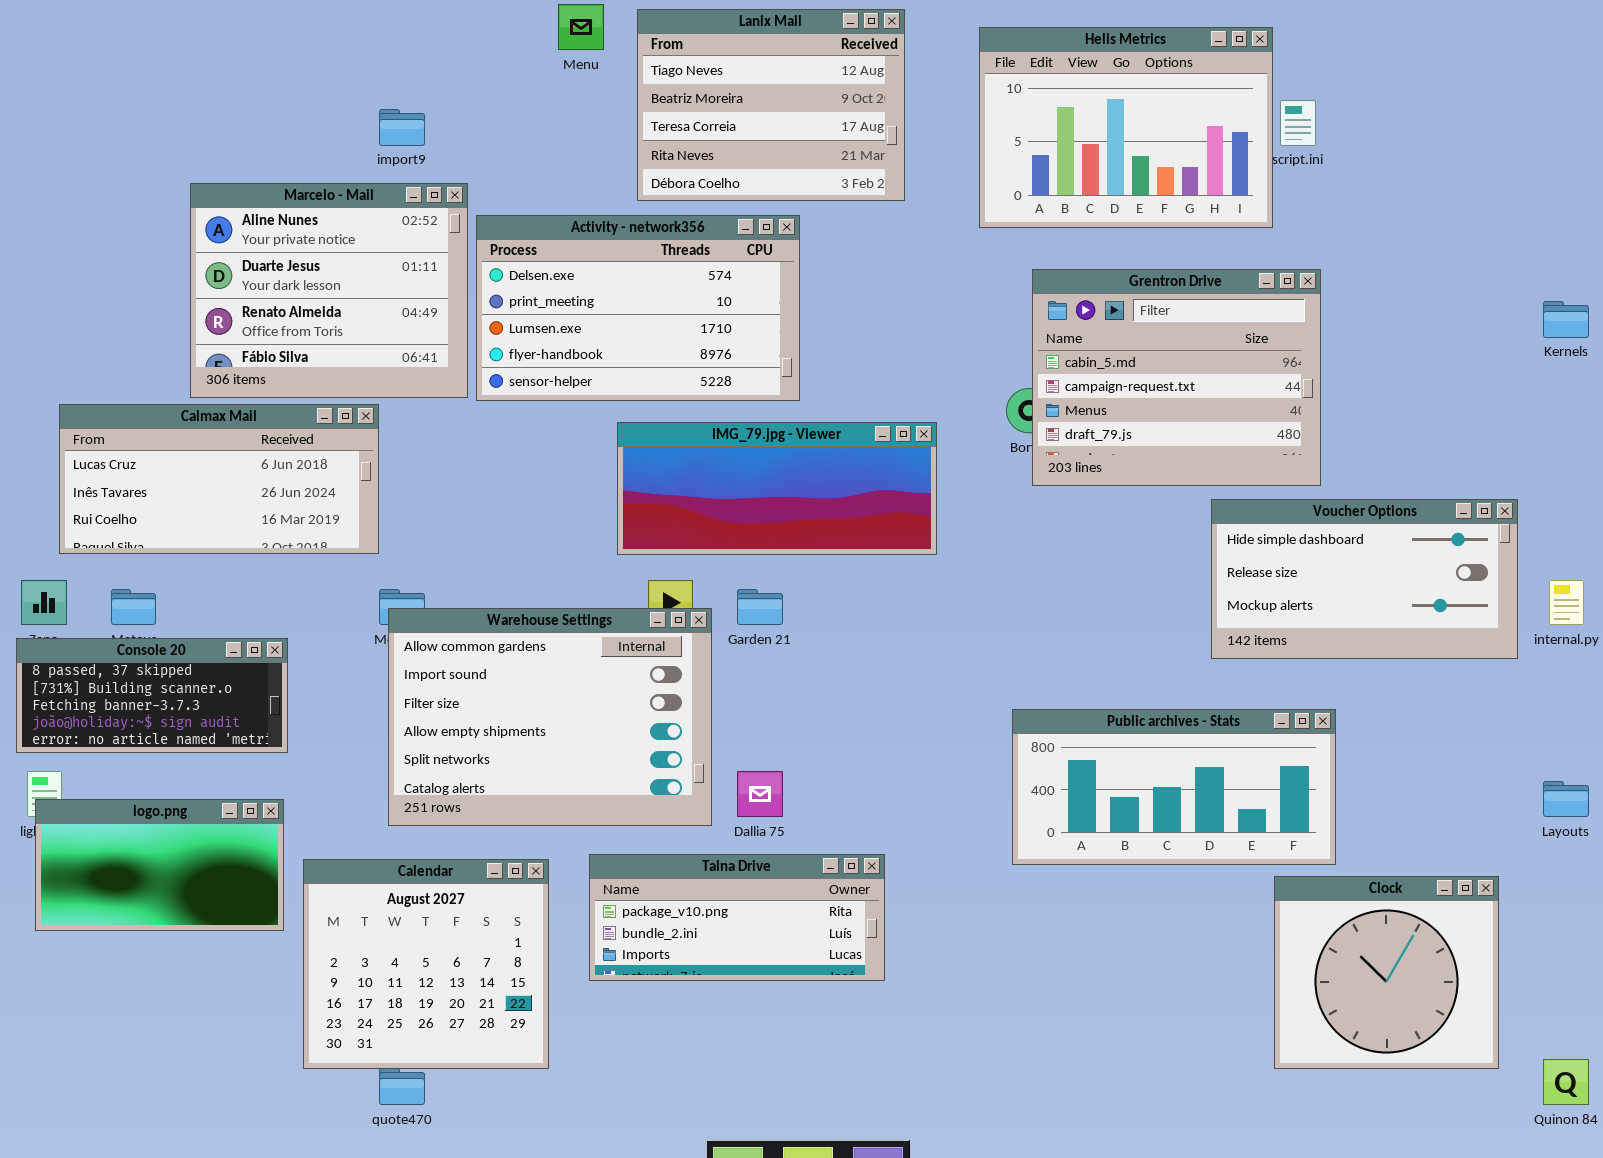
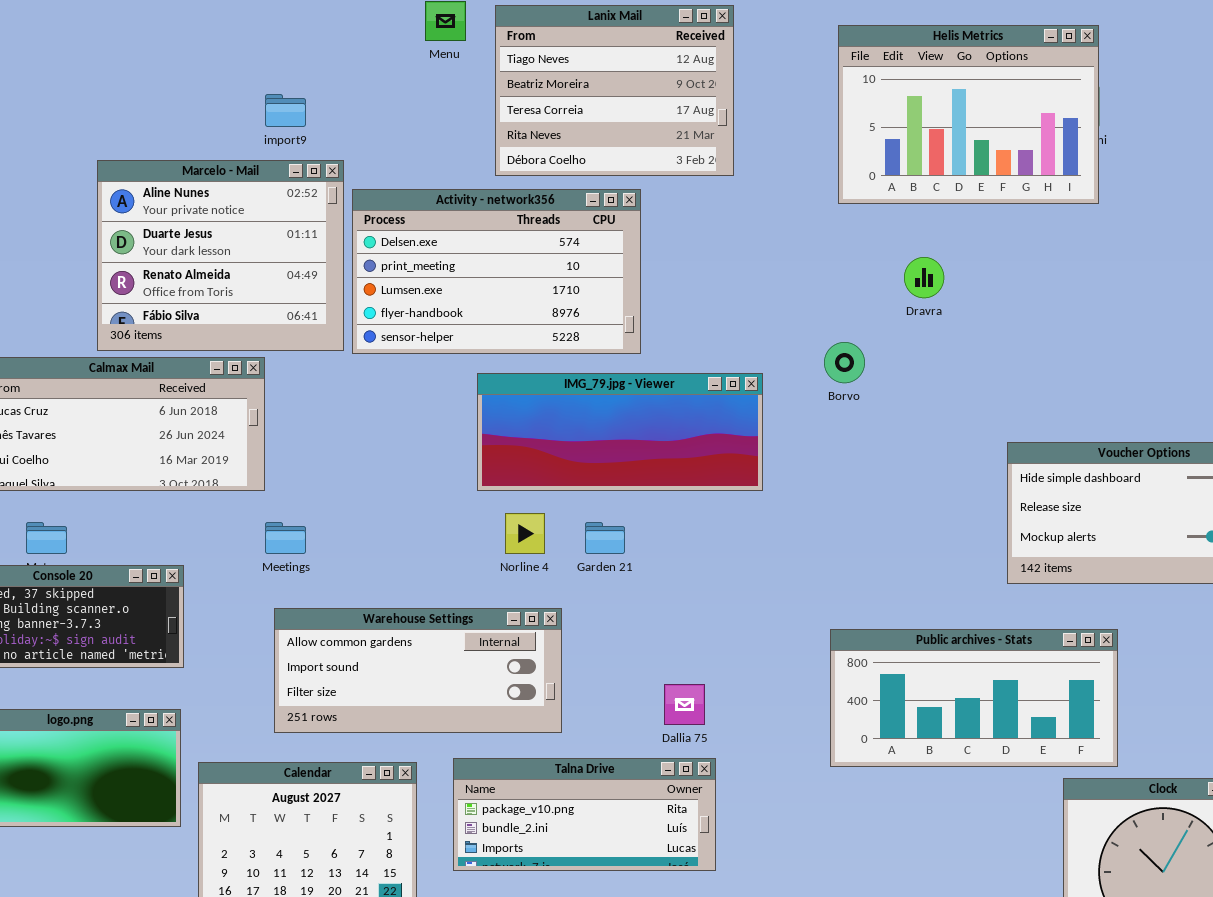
Helis Metrics: [979,27,1273,228] -> [838,25,1099,204], moved
Grentron Drive: [1032,269,1321,486] -> none, closed
Warehouse Settings: [388,608,712,826] -> [274,608,562,733], resized
Dallia 75: [737,771,783,817] -> [664,684,705,725], moved

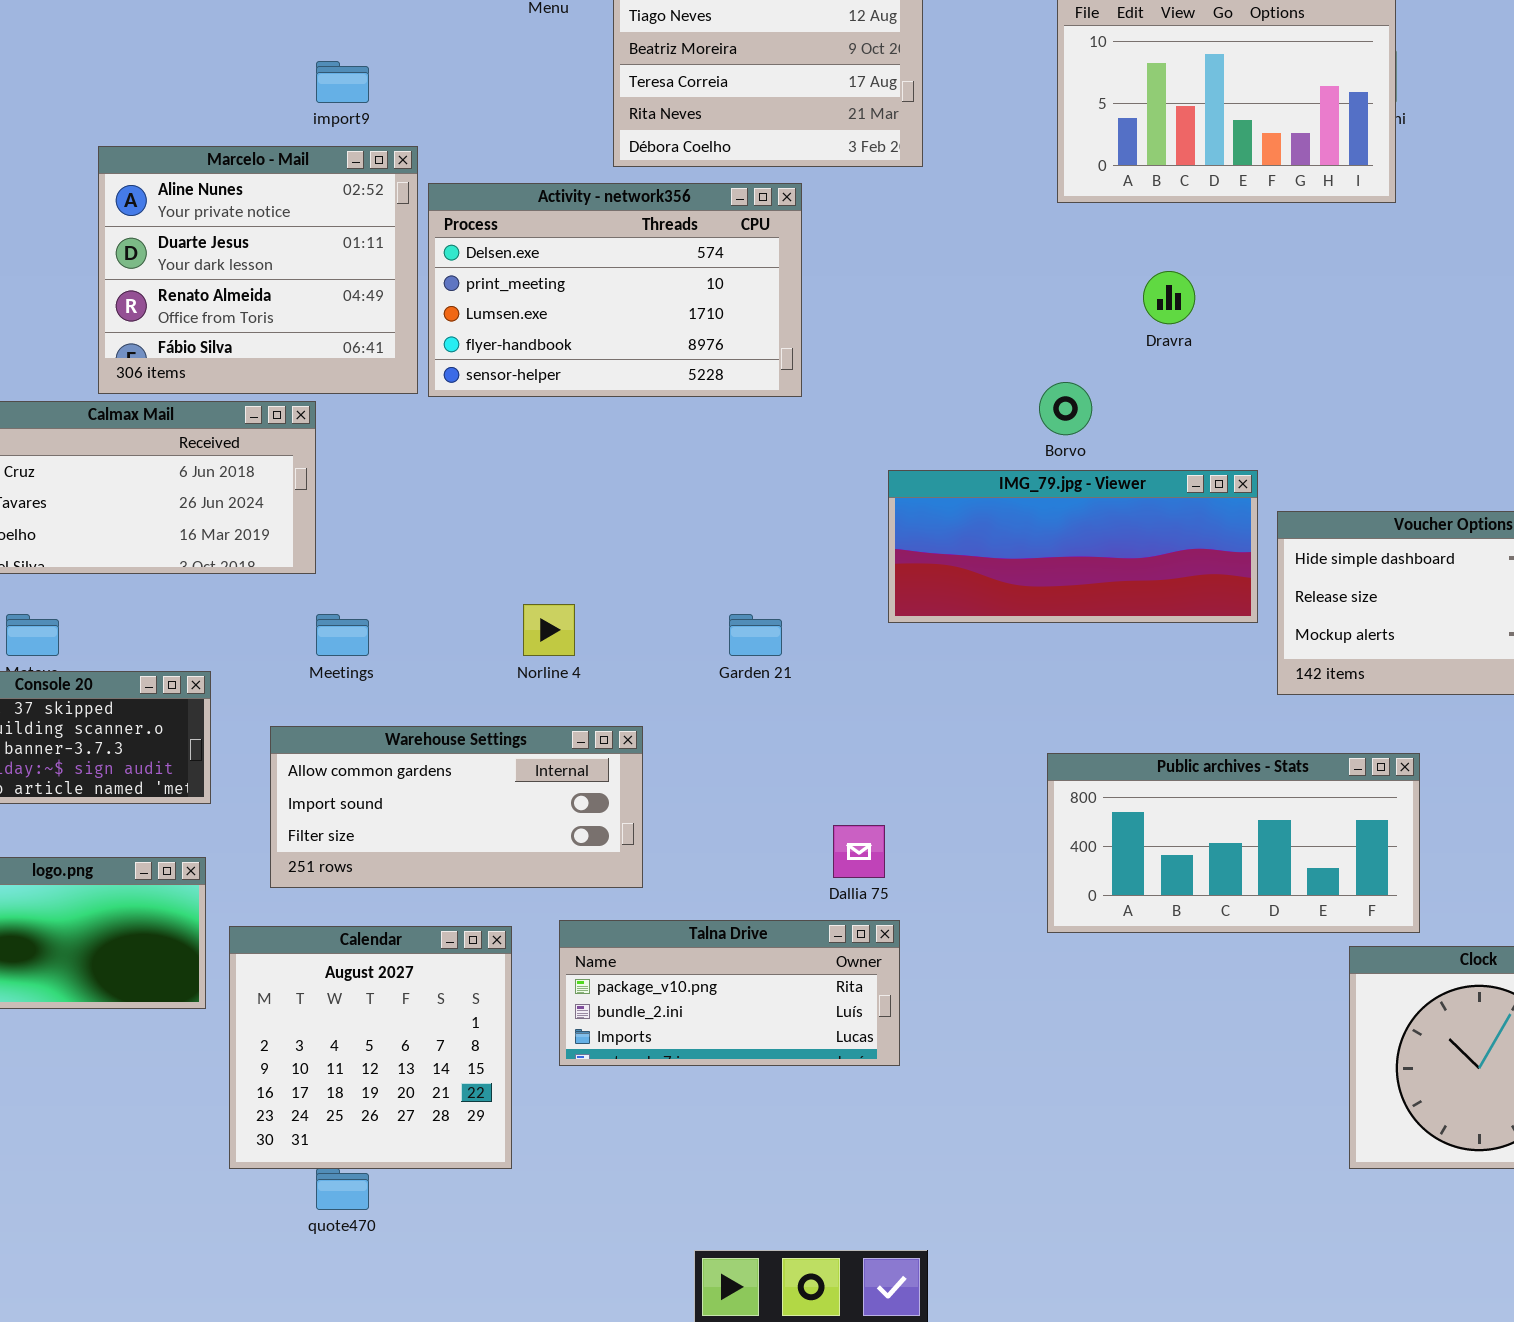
IMG_79.jpg - Viewer: [477,373,763,491] -> [888,470,1258,623], moved
Norline 4: [505,513,545,554] -> [523,604,575,656], moved
Warehouse Settings: [274,608,562,733] -> [270,726,643,888], moved

